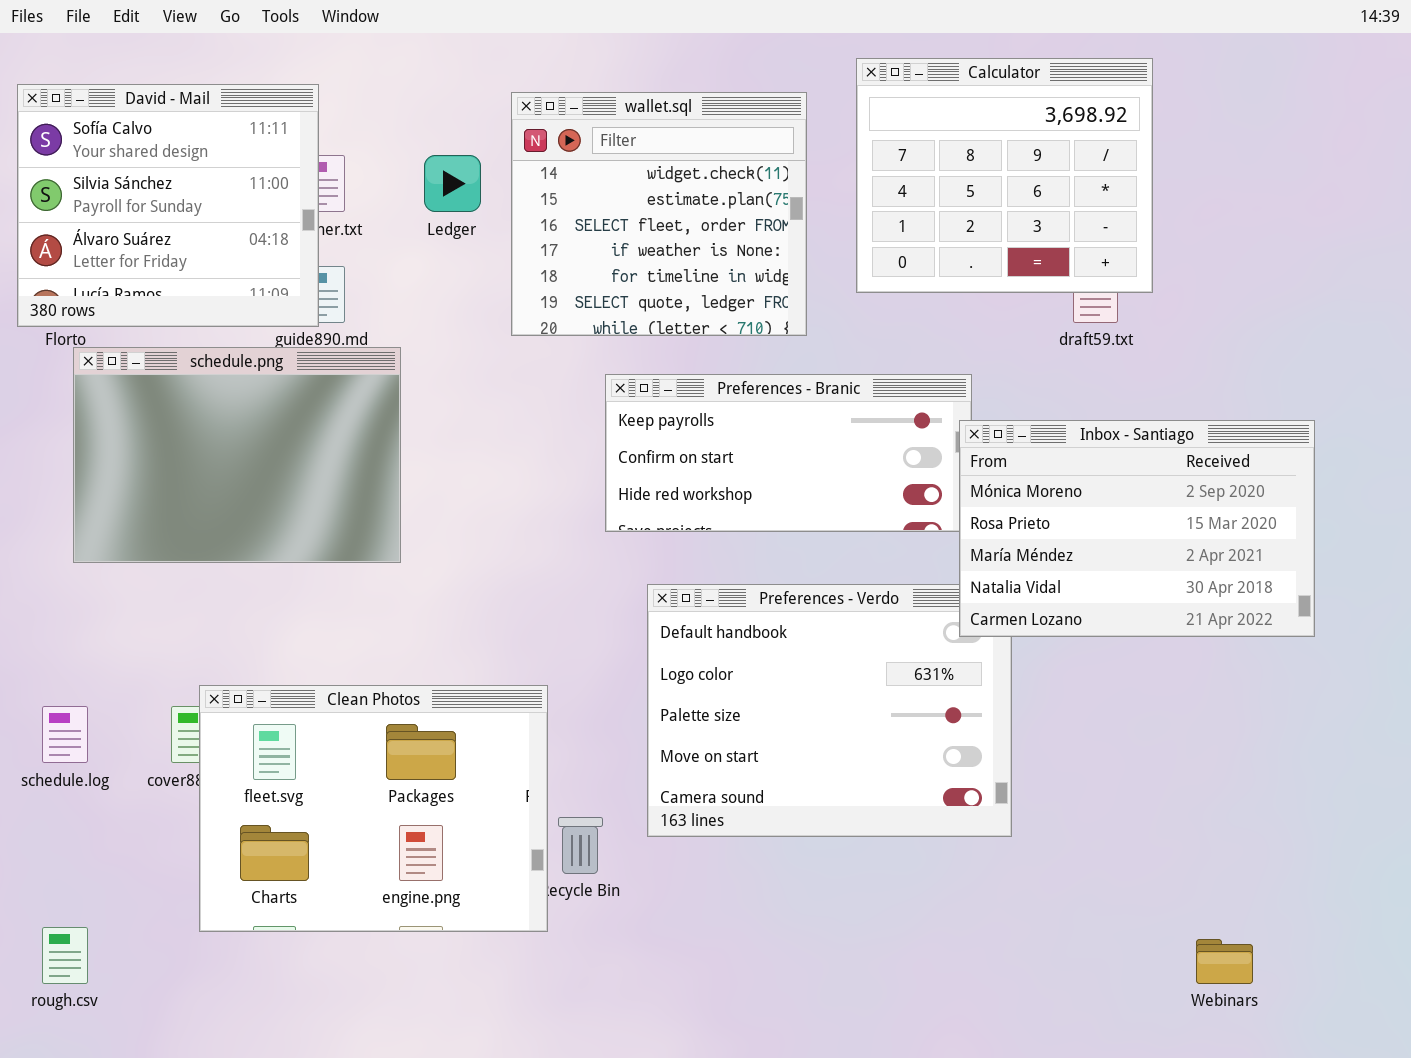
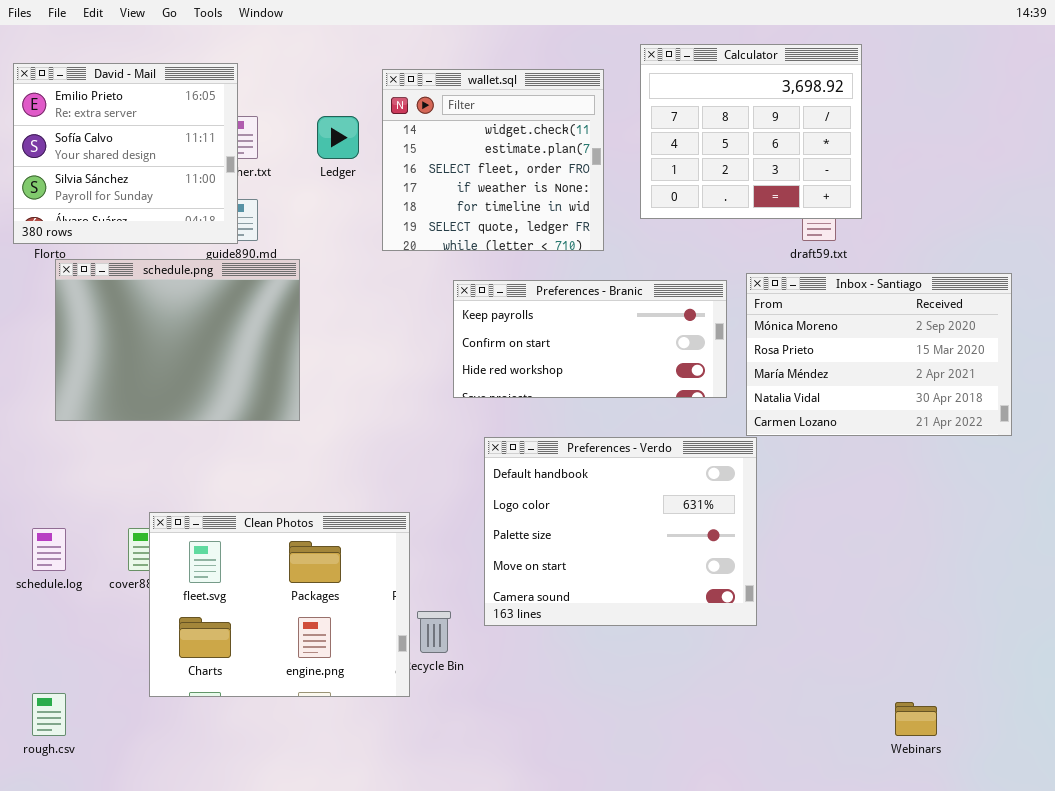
David - Mail: [17,84,319,327] -> [13,63,238,244], scrolled up 1 row
Inbox - Santiago: [959,420,1315,637] -> [746,273,1012,436], moved

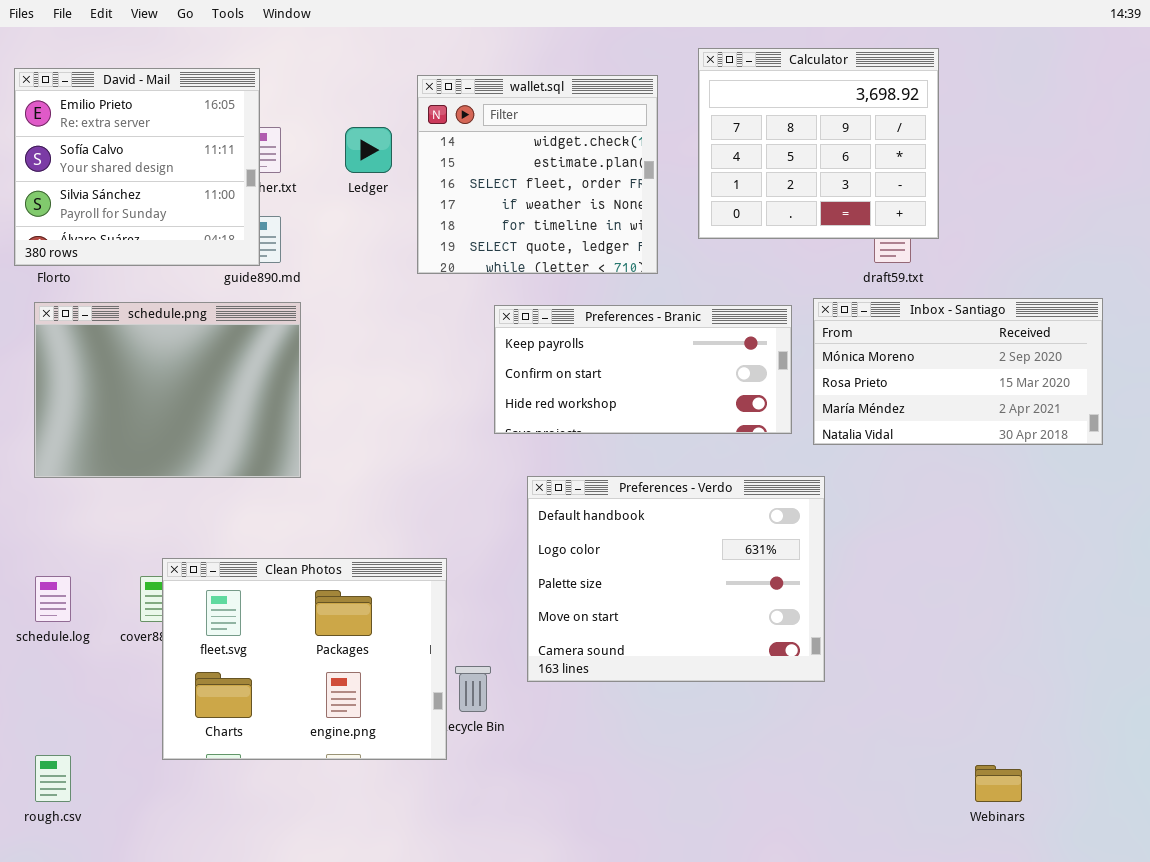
schedule.png: [55,259,300,421] -> [34,302,301,478], moved
Inbox - Santiago: [746,273,1012,436] -> [813,298,1103,445], resized

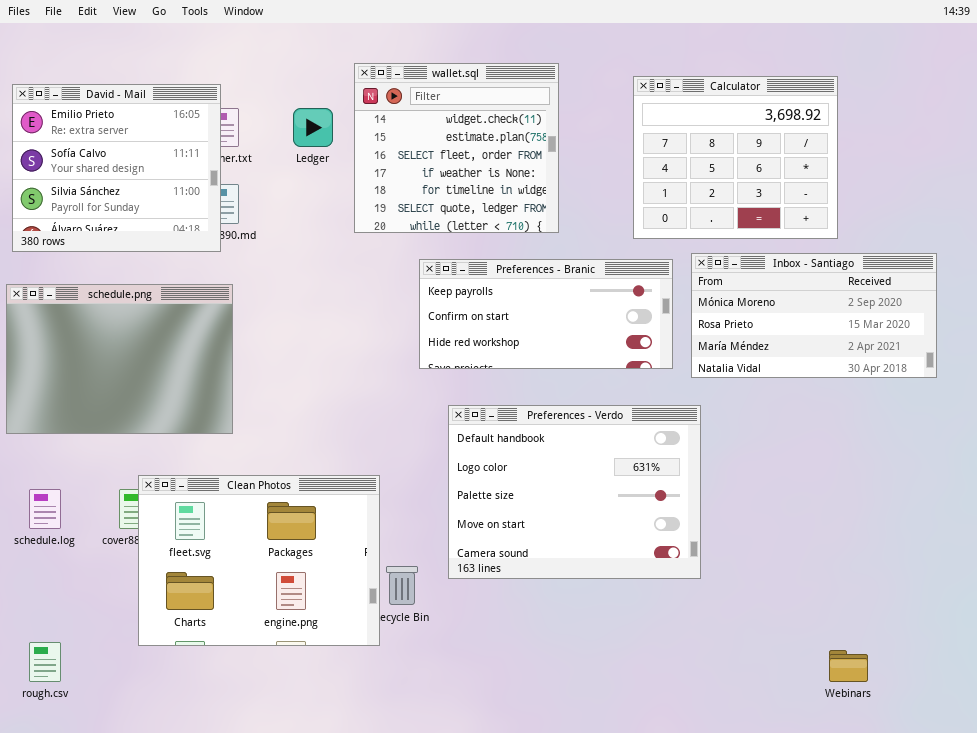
Calculator: [698,48,939,239] -> [633,76,838,239], moved
David - Mail: [14,68,260,266] -> [12,84,221,252], moved
schedule.png: [34,302,301,478] -> [6,284,233,434], moved

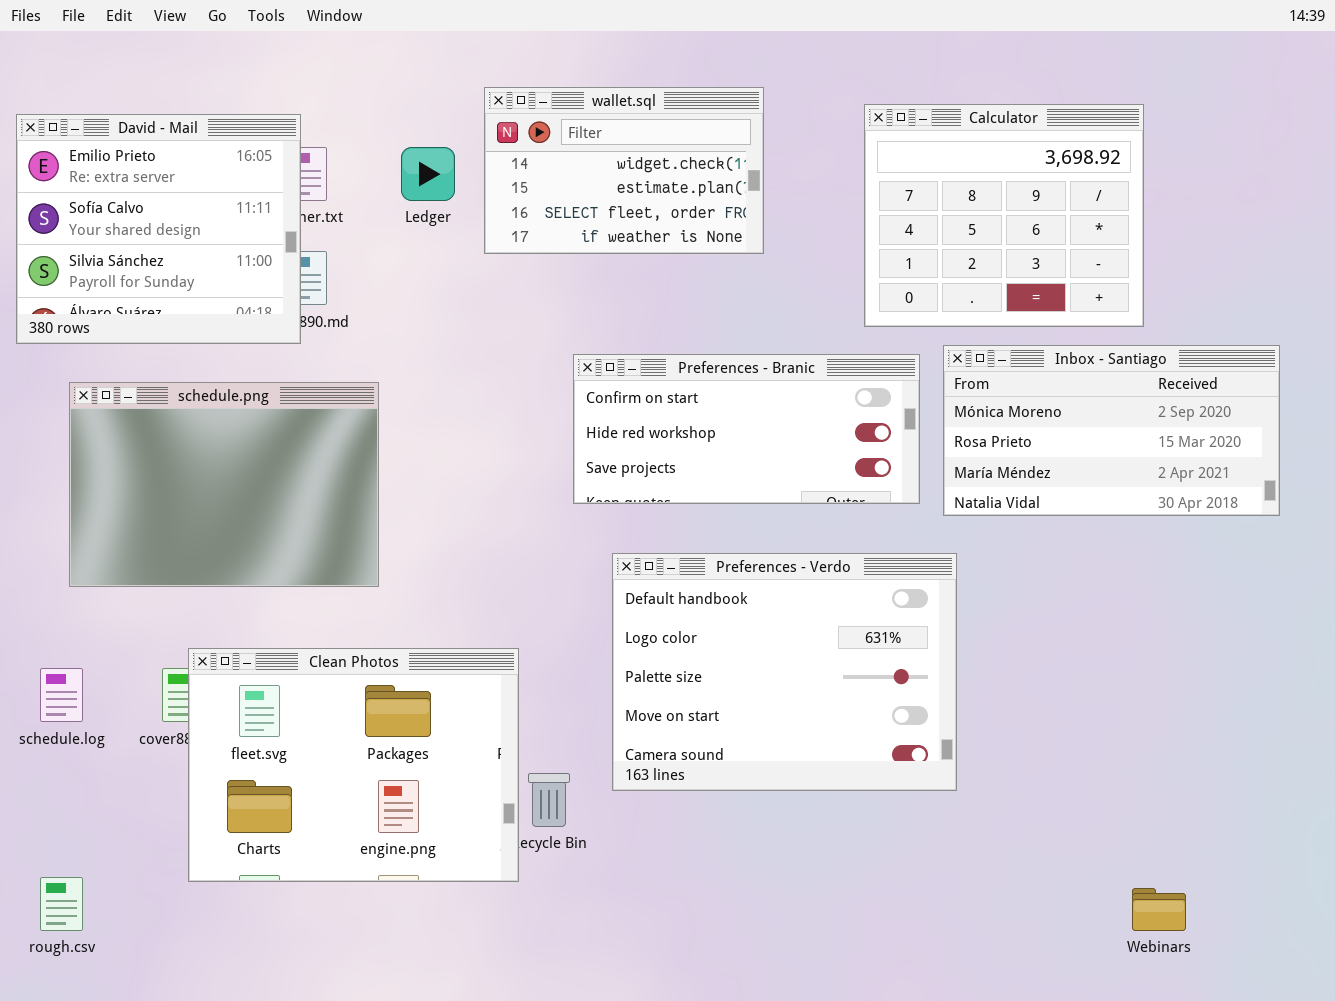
wallet.sql: [354,63,559,233] -> [484,87,764,254], resized
Preferences - Branic: [419,259,673,369] -> [573,354,920,504], scrolled down 1 row
schedule.png: [6,284,233,434] -> [69,382,379,587], moved

